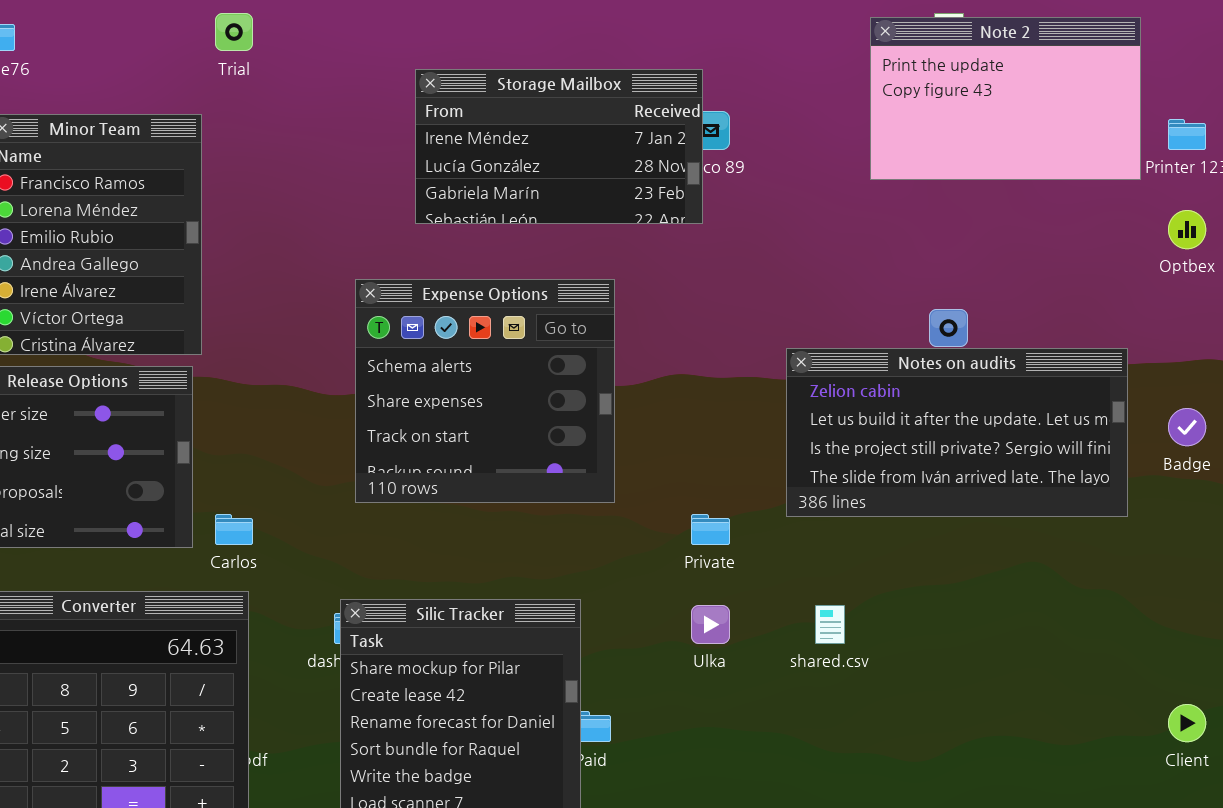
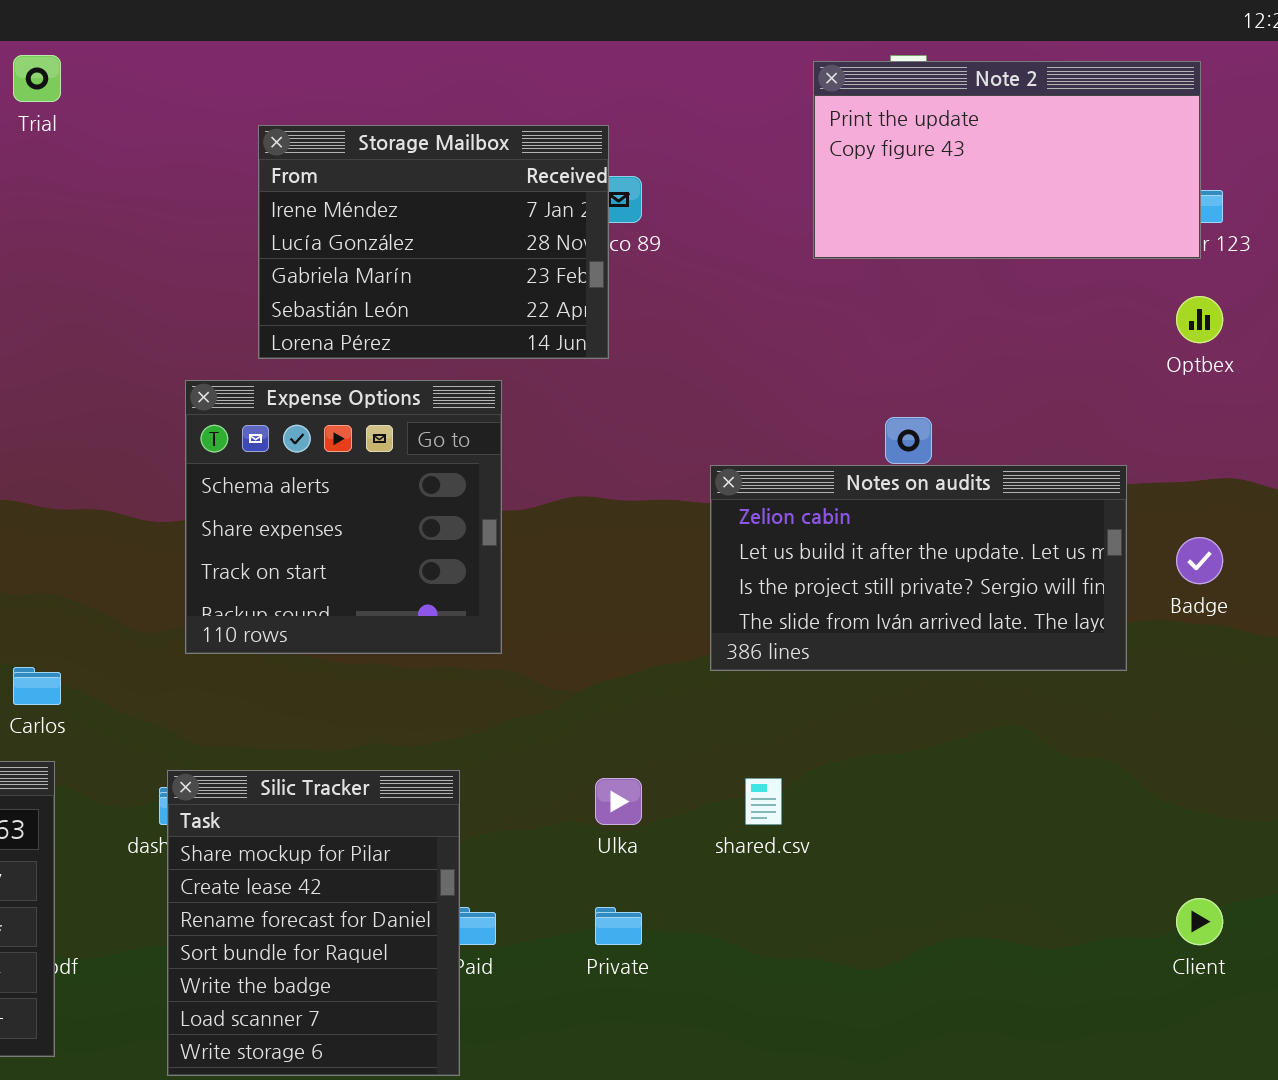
Note 2: [870,17,1141,180] -> [813,61,1201,259], resized
Storage Mailbox: [415,69,703,224] -> [258,125,609,359], resized
Private: [691,514,730,545] -> [595,907,642,945], moved

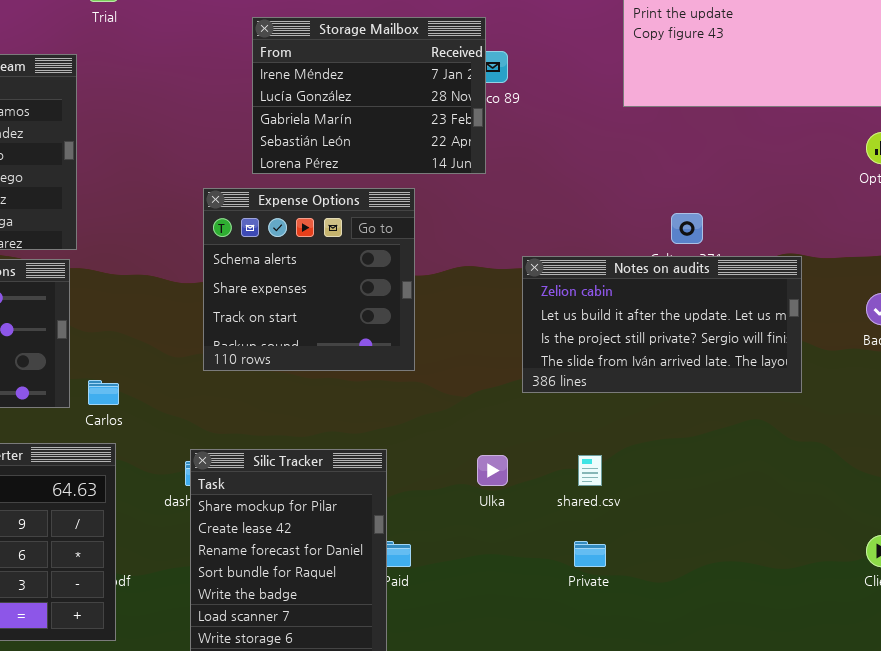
Notes on audits: [710,465,1127,671] -> [522,256,802,393], moved
Private: [595,907,642,945] -> [574,541,606,567], moved

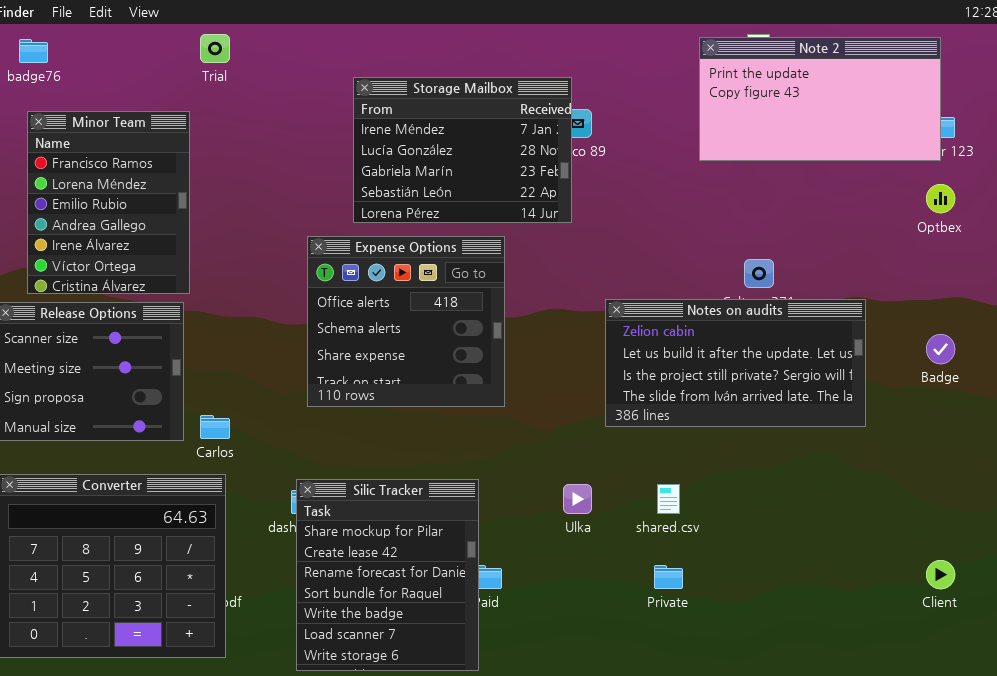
Expense Options: [203,188,415,371] -> [307,236,505,407], scrolled up 1 row

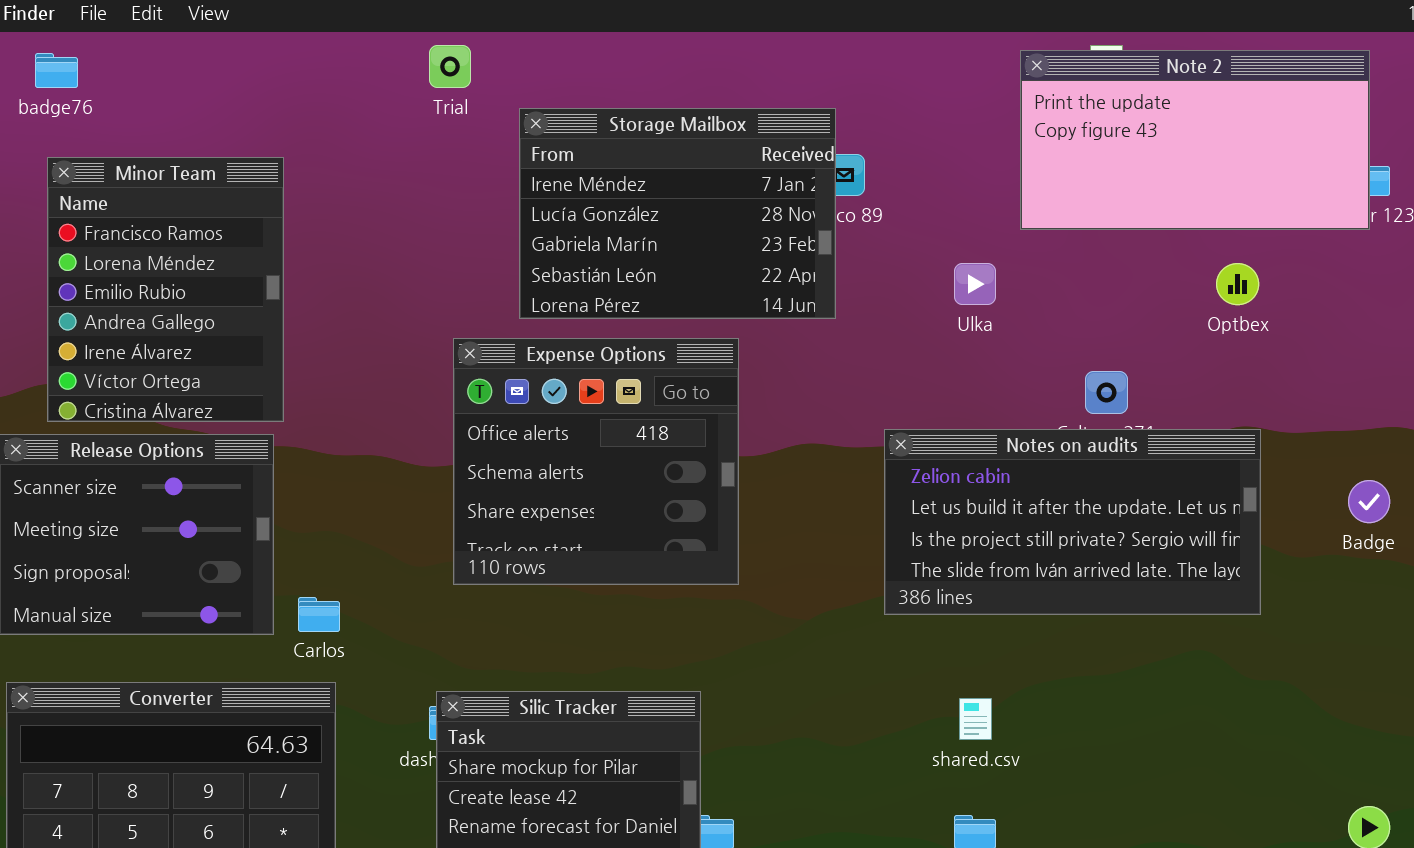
Trial: [200,34,230,63] -> [429,45,471,88], moved
Optbex: [926,184,955,213] -> [1216,263,1259,305], moved
Ulka: [563,484,592,514] -> [954,263,996,305], moved

